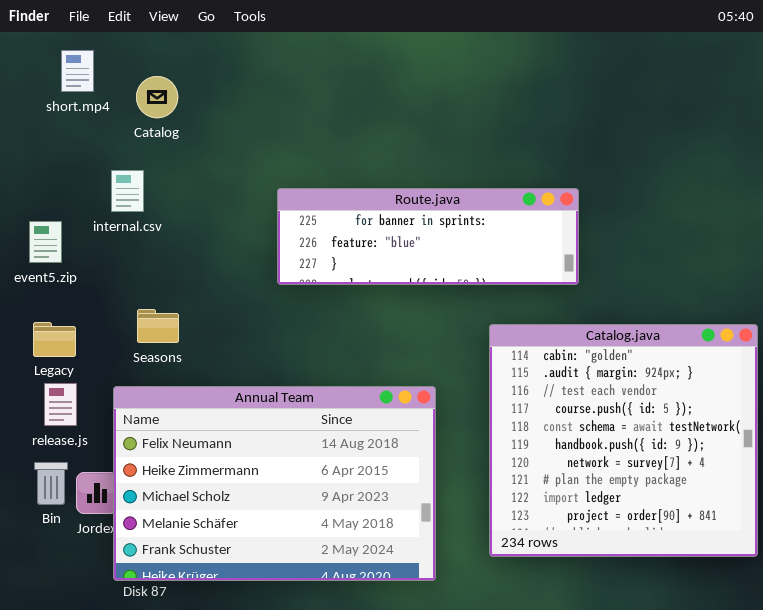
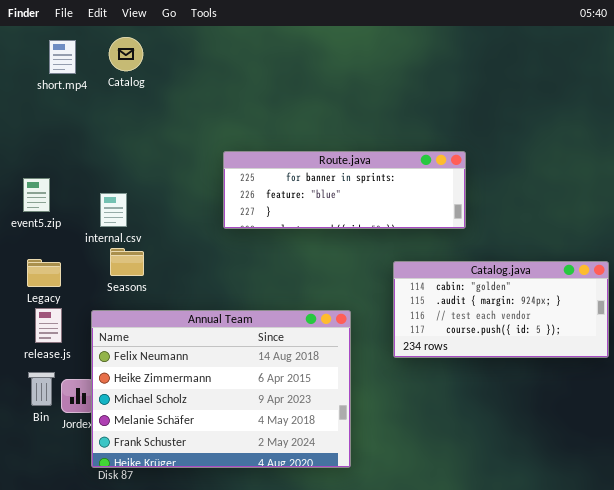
Catalog: [136,76,178,118] -> [109,37,143,71], moved
internal.csv: [111,170,144,212] -> [100,193,127,227], moved
Catalog.java: [489,324,758,557] -> [393,261,609,358], resized

